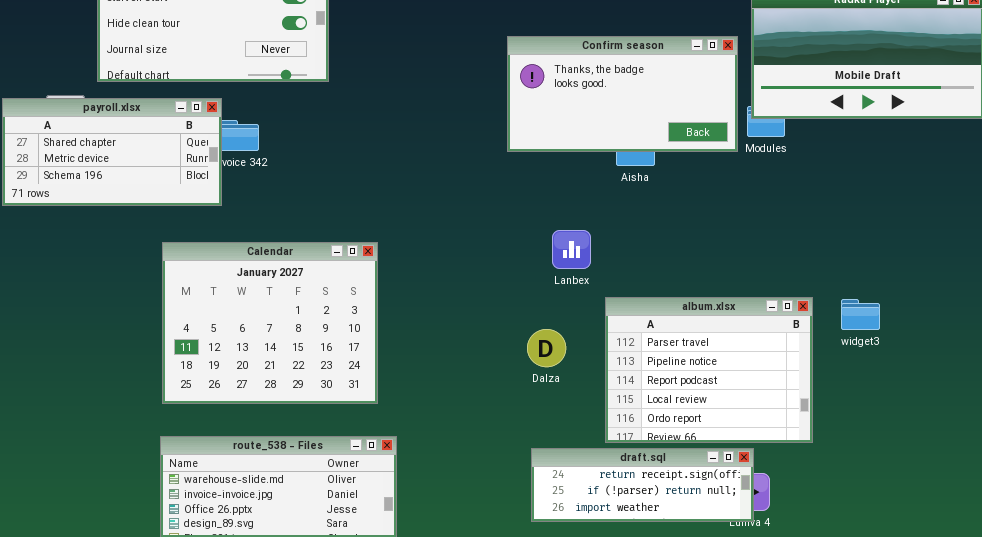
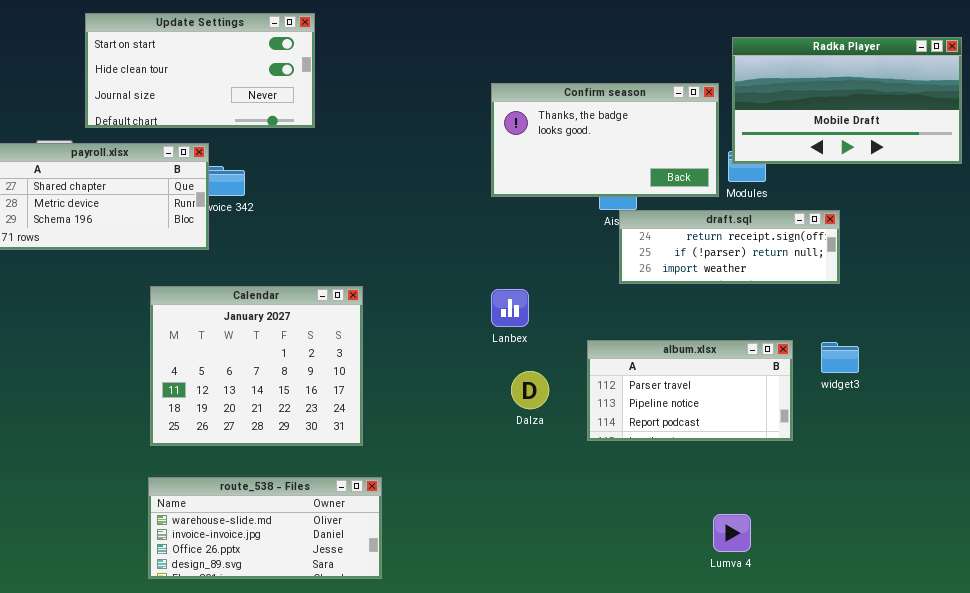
Lanbex: [552,230,591,269] -> [491,289,529,327], moved
album.xlsx: [605,297,813,443] -> [587,340,793,441], resized
draft.sql: [531,448,754,522] -> [619,210,840,284], moved

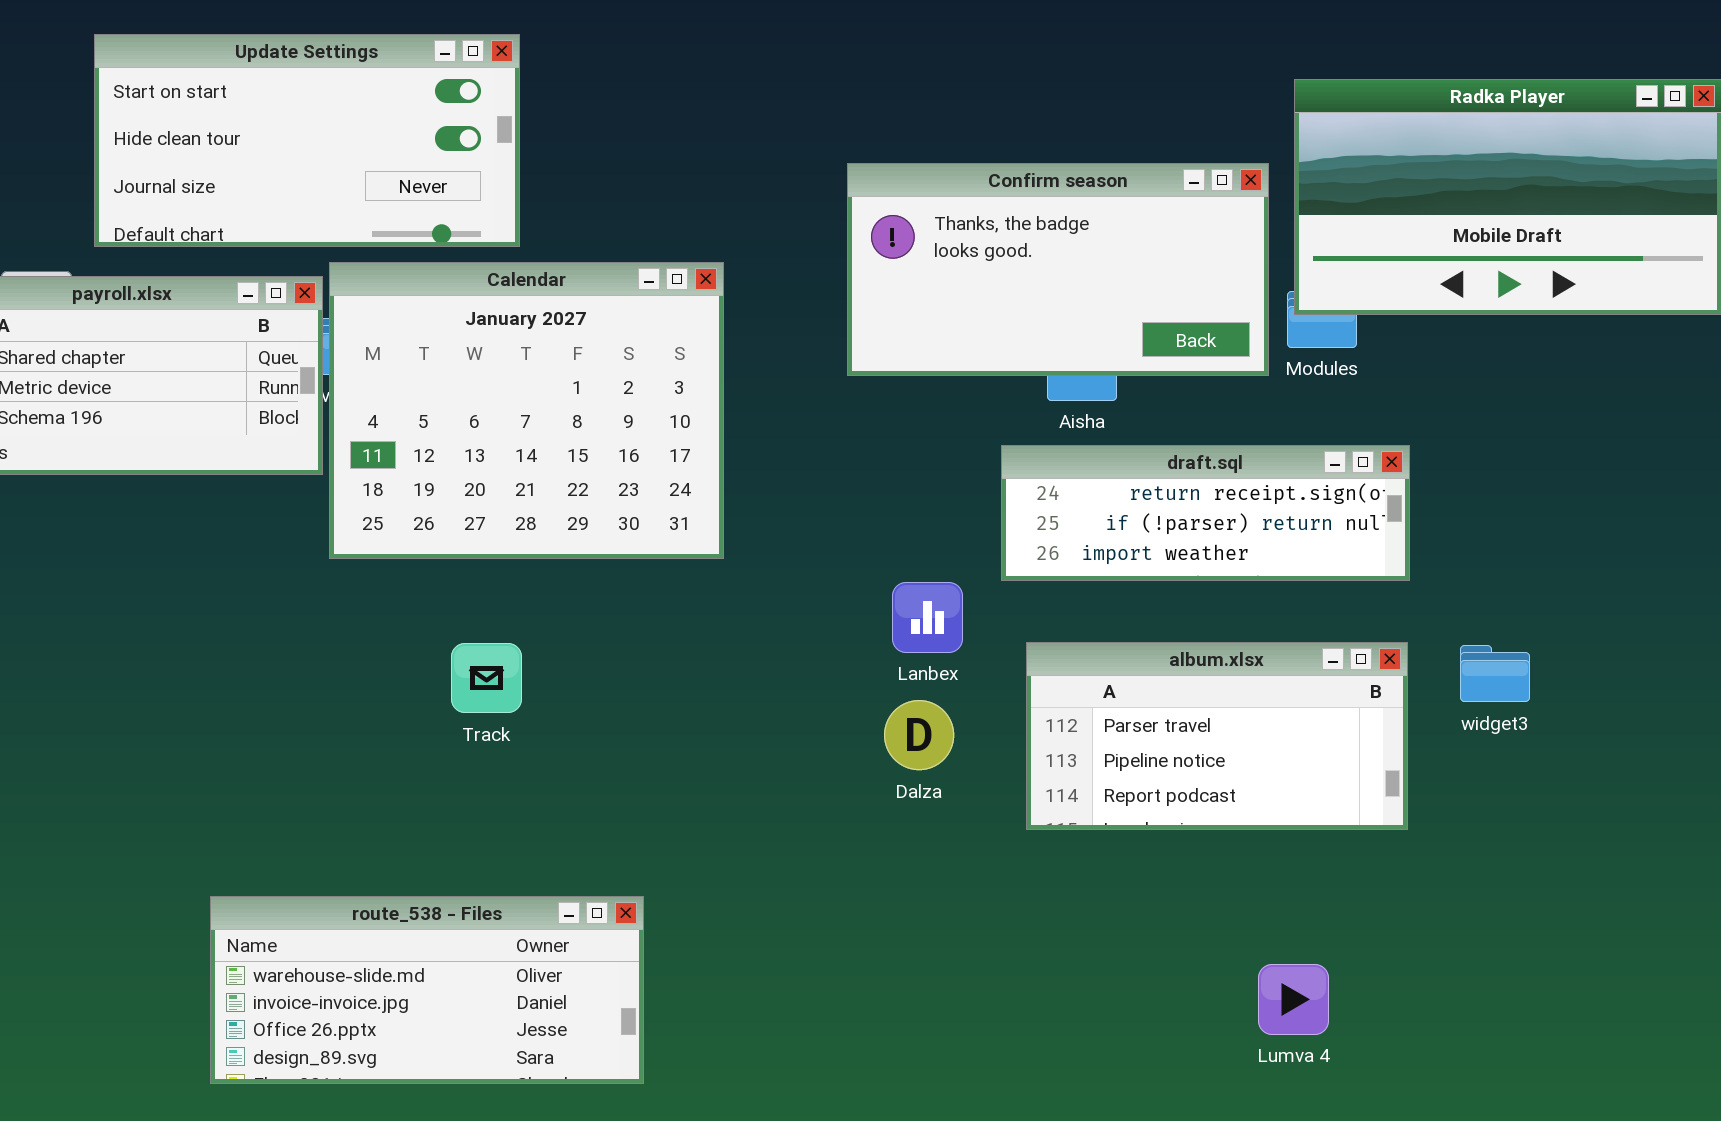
draft.sql: [619,210,840,284] -> [1001,445,1410,581], moved
Calendar: [150,286,363,446] -> [329,262,724,559], moved
Lanbex: [491,289,529,327] -> [892,582,963,653], moved

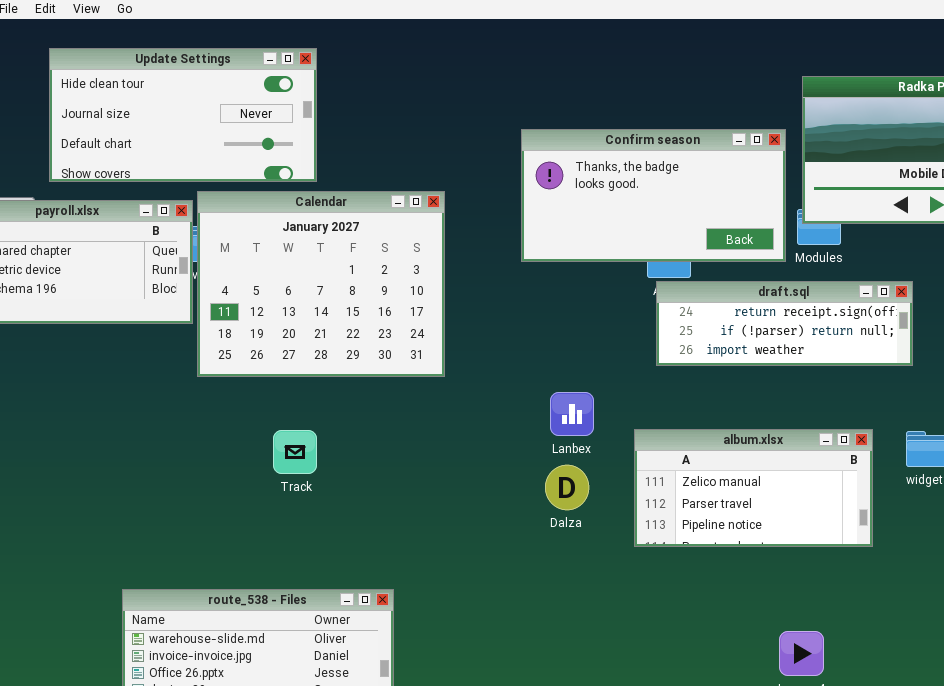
Update Settings: [94,34,520,247] -> [49,48,317,182], scrolled down 1 row
draft.sql: [1001,445,1410,581] -> [656,281,913,366], moved
album.xlsx: [1026,642,1408,830] -> [634,429,873,547], scrolled up 1 row

